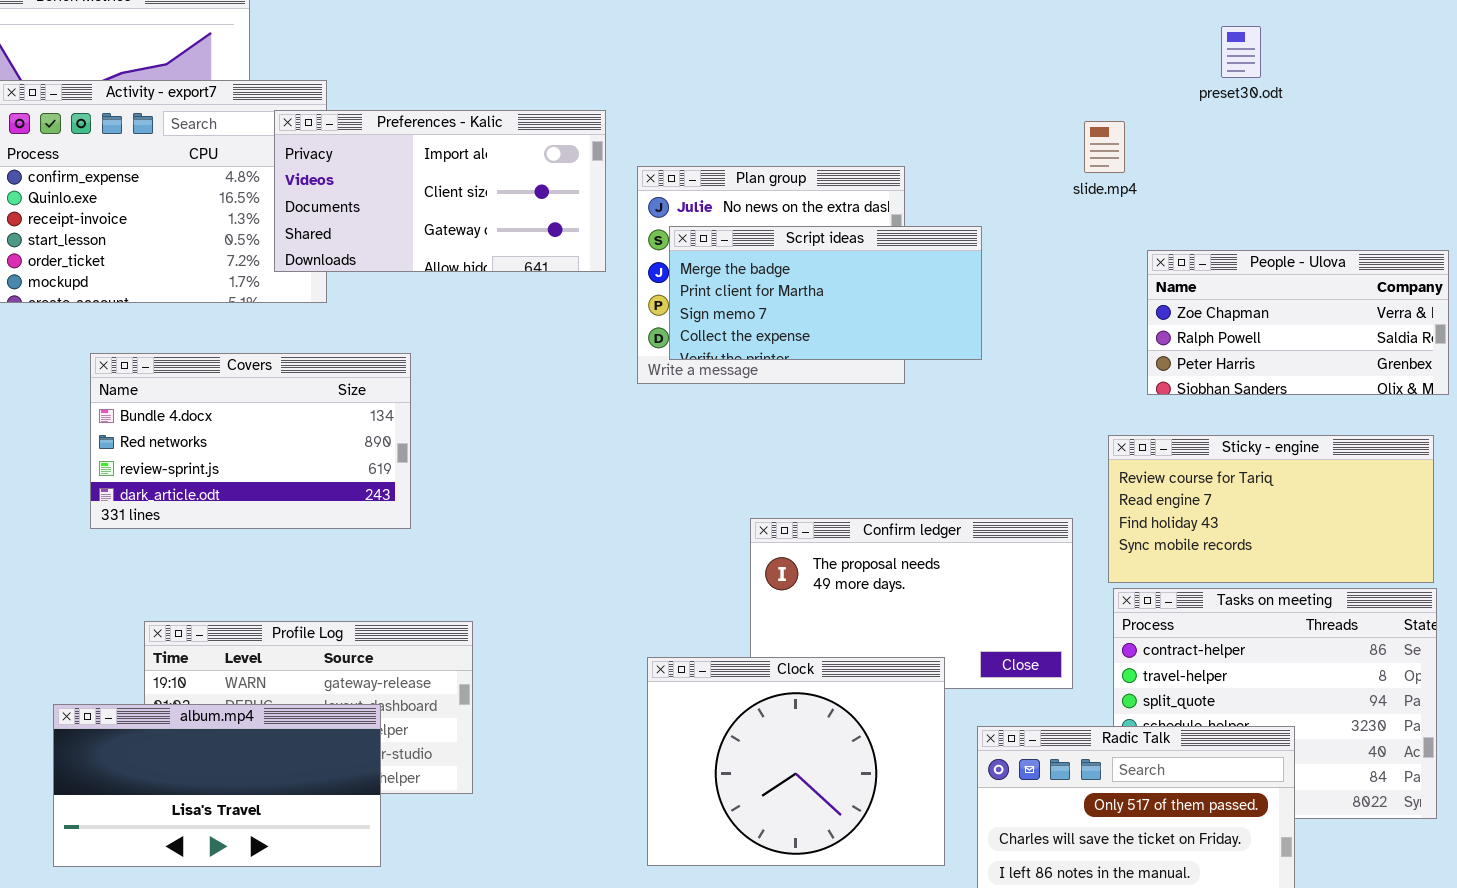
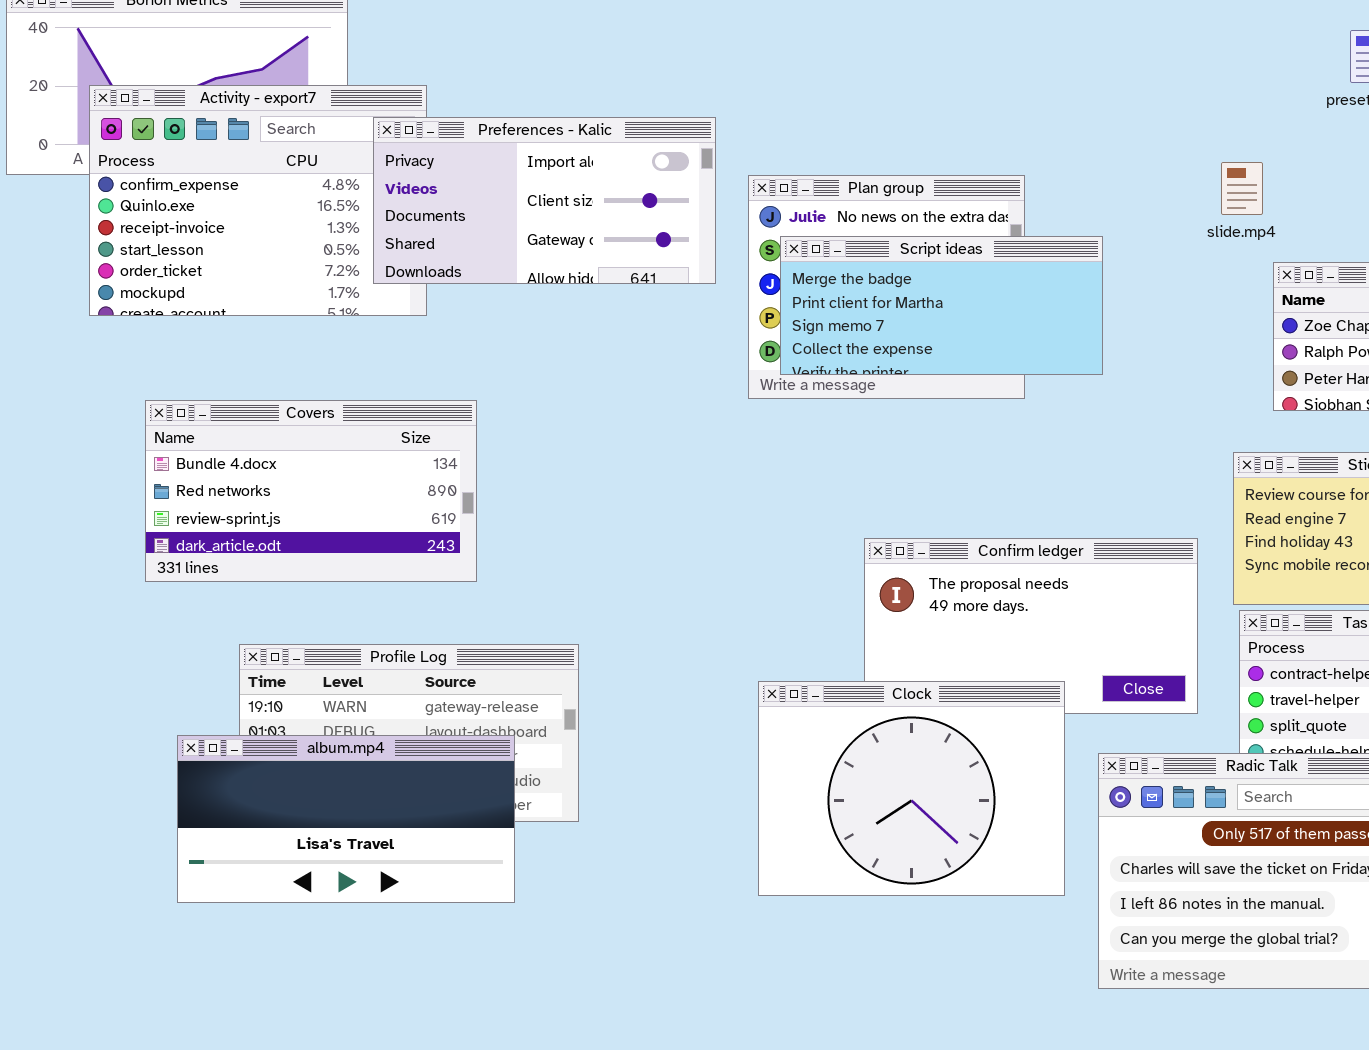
slide.mp4: [1084,121,1125,173] -> [1221,162,1263,215], moved
Covers: [90,353,411,529] -> [145,400,477,582], moved
album.mp4: [53,704,381,867] -> [177,735,515,903], moved

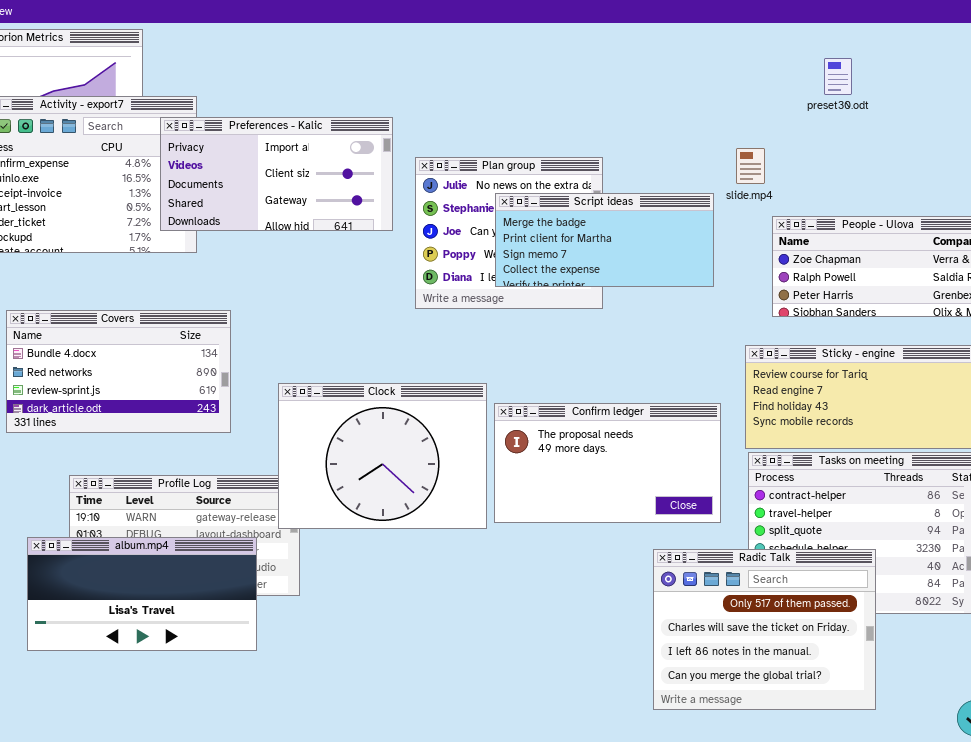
Script ideas: [780,236,1103,375] -> [495,193,714,287], moved
Clock: [758,681,1065,896] -> [278,383,487,529], moved

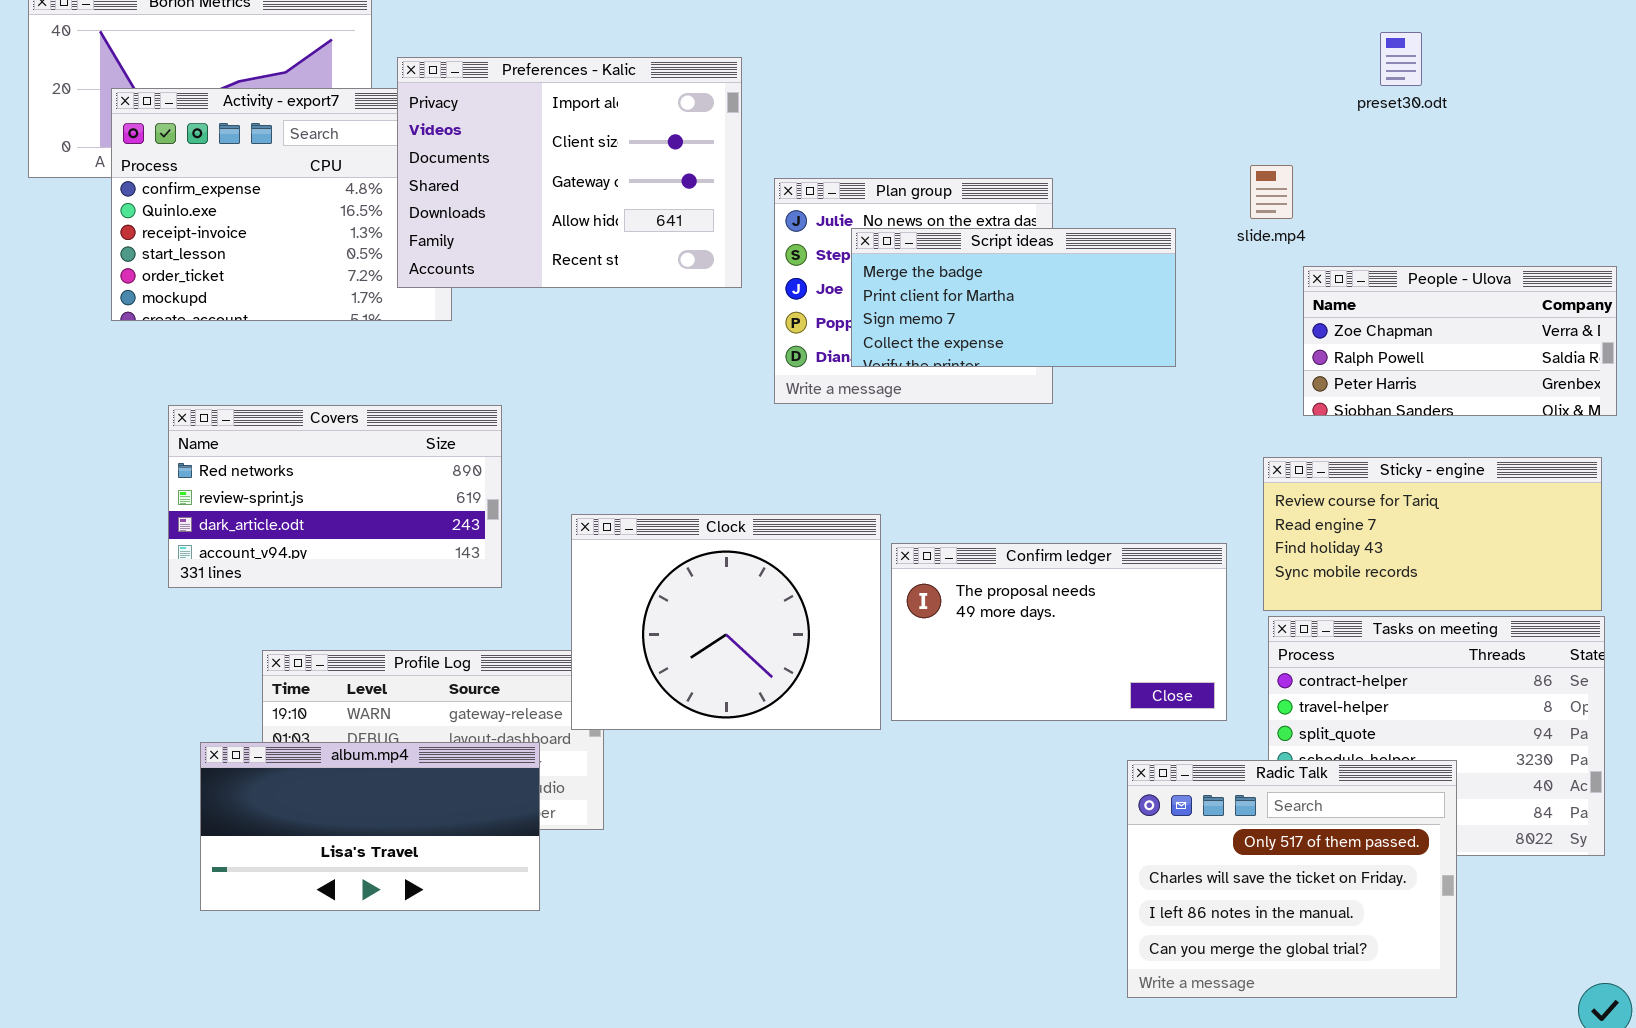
Preferences - Kalic: [160,117,393,231] -> [397,57,742,288], resized
Script ideas: [495,193,714,287] -> [851,228,1176,367], moved
Covers: [6,310,231,433] -> [168,405,502,588], scrolled down 1 row

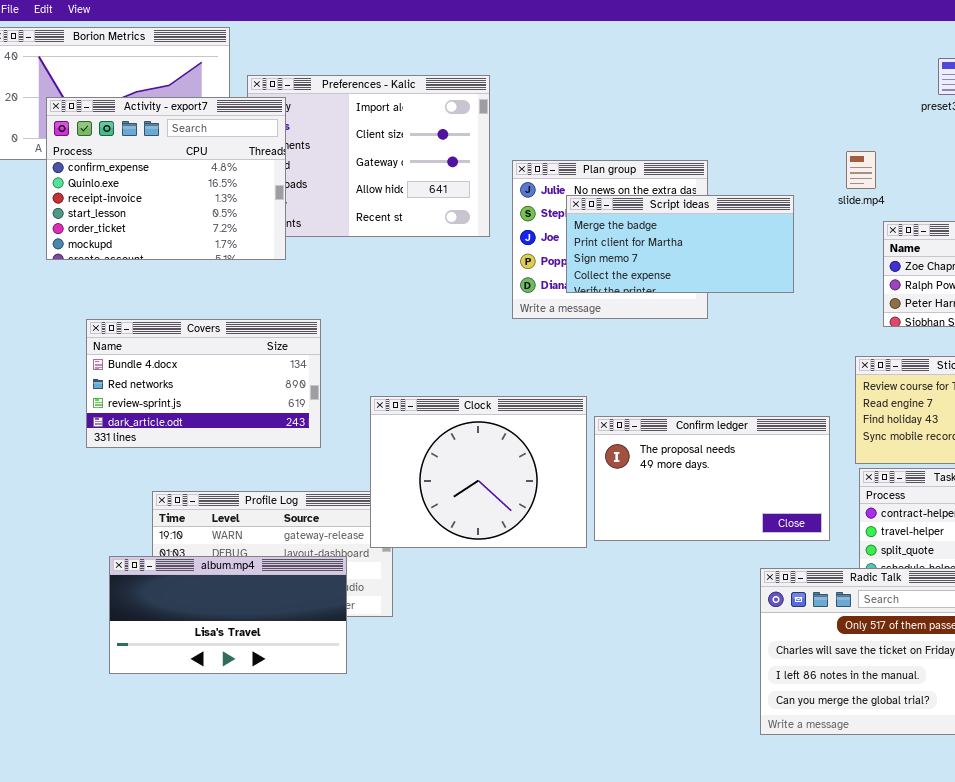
Activity - export7: [111,88,452,321] -> [46,97,286,260], raised
Covers: [168,405,502,588] -> [86,319,321,448], scrolled up 1 row

